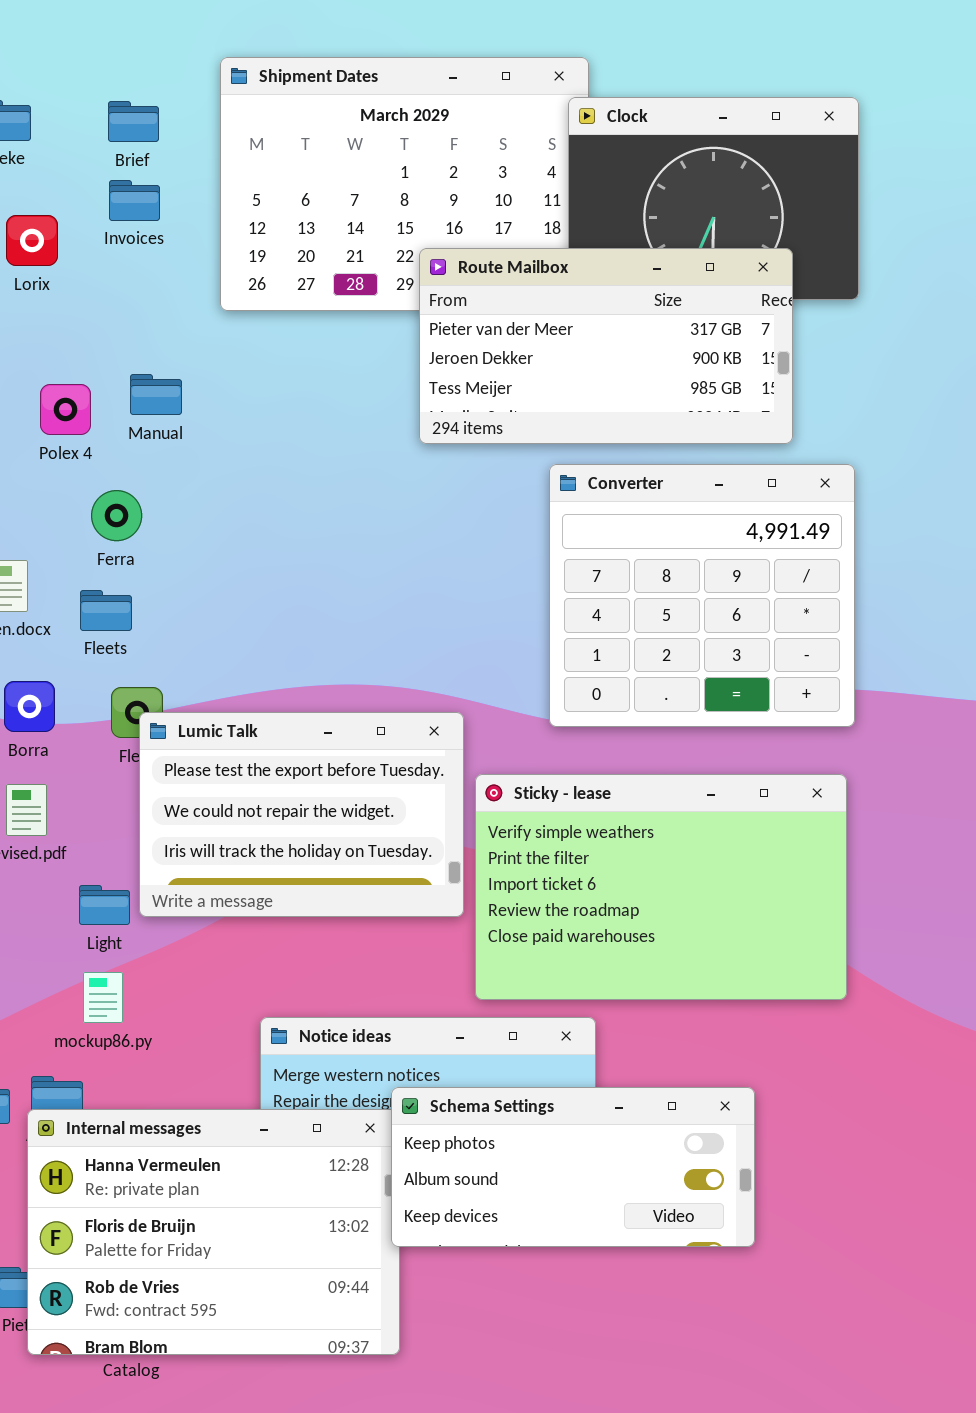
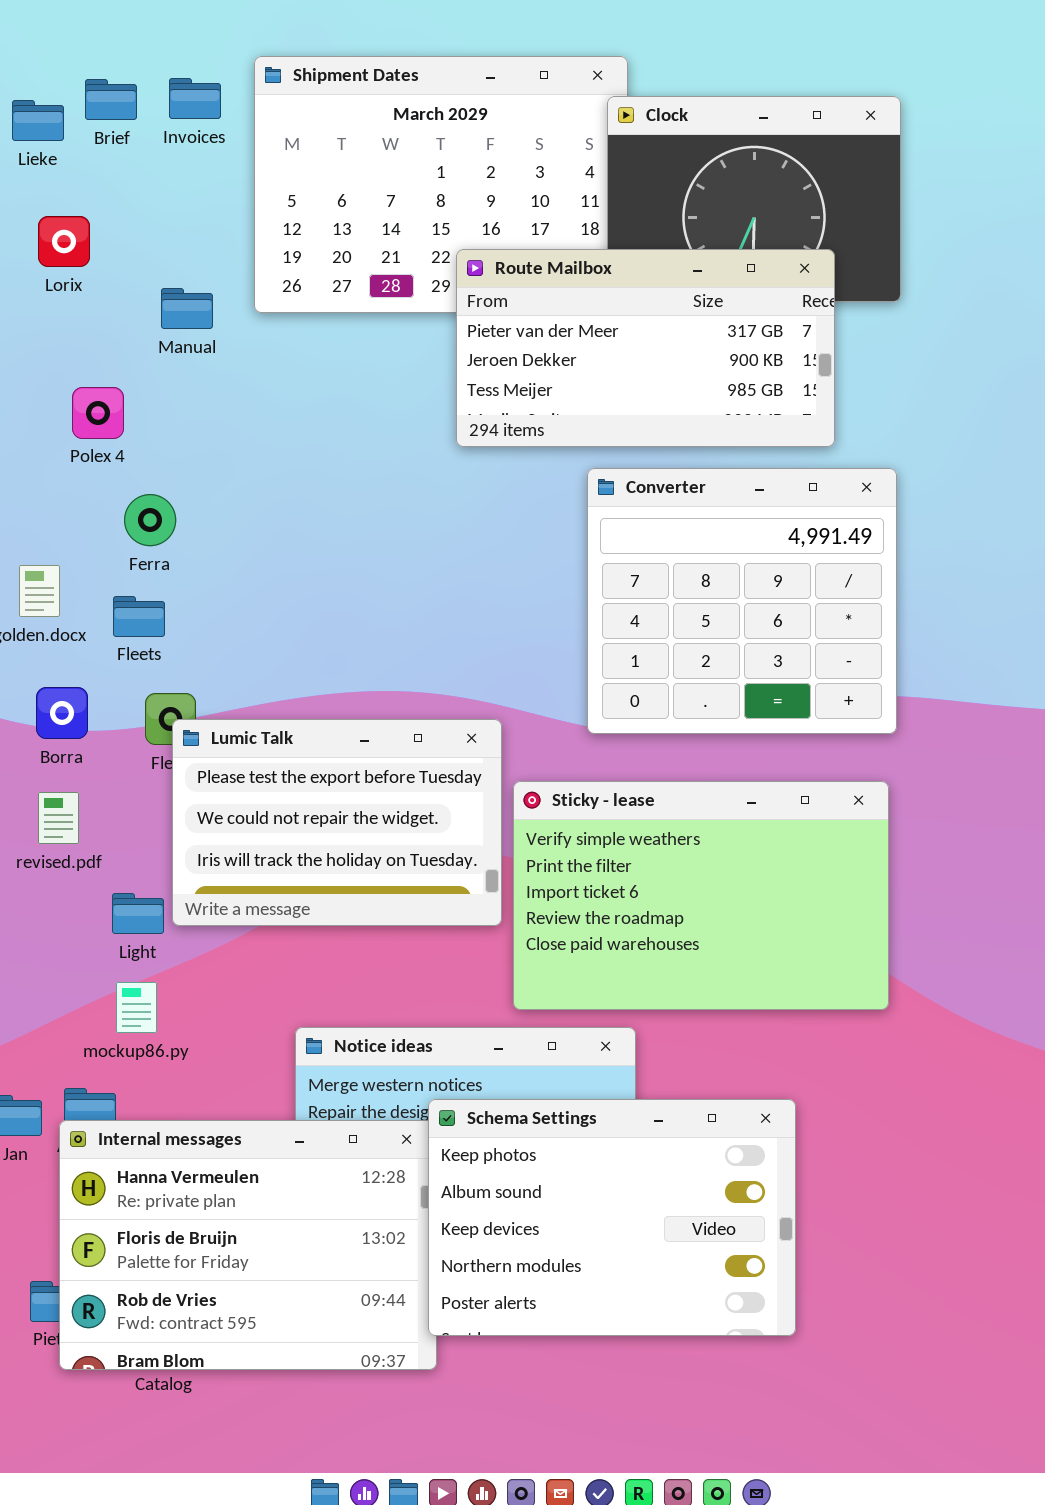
Brief: [108,101,159,142] -> [85,79,137,120], moved
Invoices: [109,180,160,221] -> [169,78,221,119], moved
Manual: [130,374,182,415] -> [161,288,213,329], moved
Schema Settings: [391,1087,755,1247] -> [428,1099,796,1336], resized

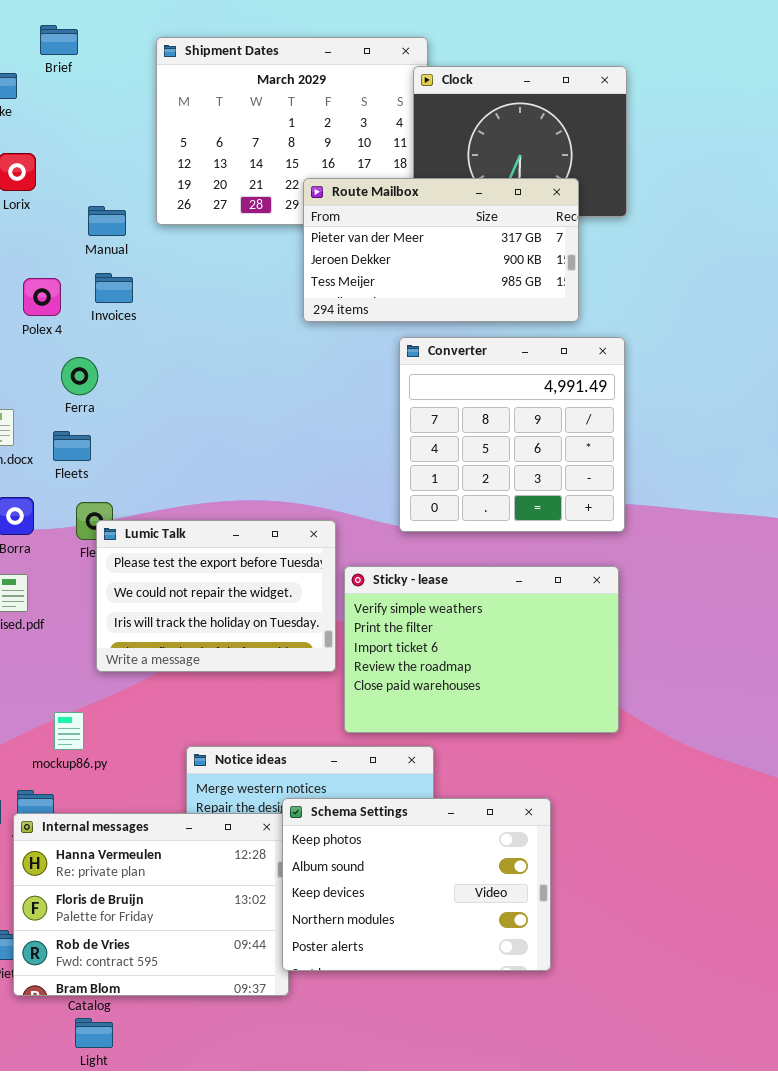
Invoices: [169,78,221,119] -> [95,273,133,303], moved
Brief: [85,79,137,120] -> [40,25,78,55], moved
Light: [112,893,164,934] -> [75,1018,113,1048], moved

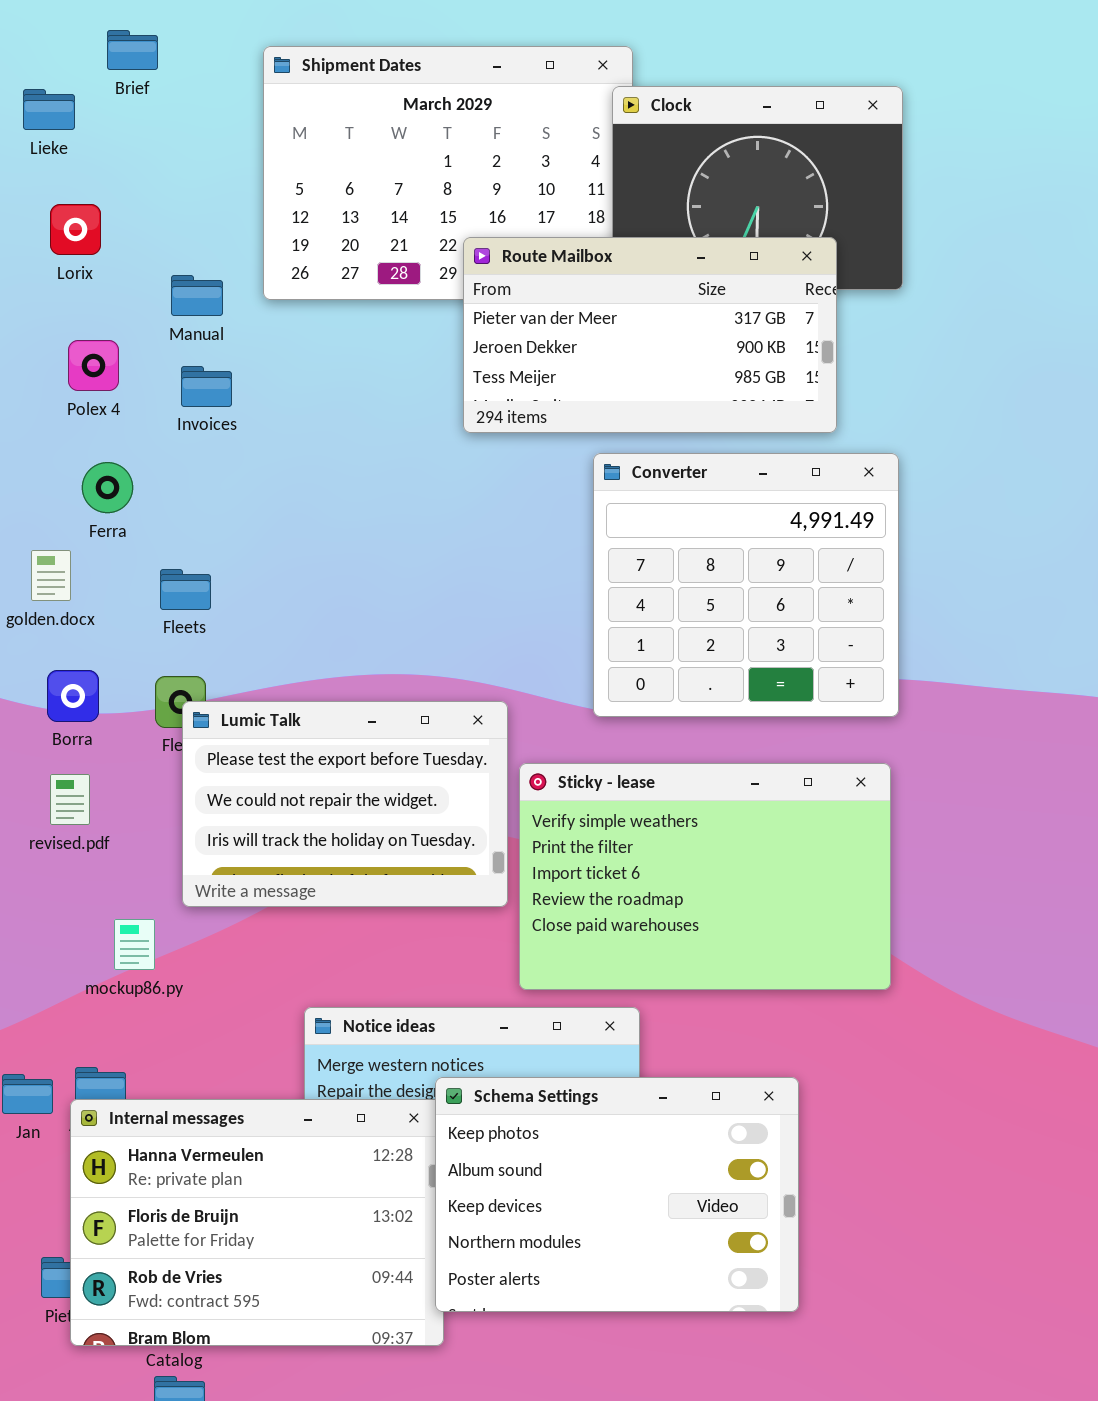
Polex 4: [23,278,61,316] -> [68,340,119,391], moved
Ferra: [61,357,98,395] -> [82,462,133,513], moved
Fleets: [53,431,91,461] -> [160,569,211,610], moved
mockup86.py: [54,712,84,750] -> [114,919,155,970], moved

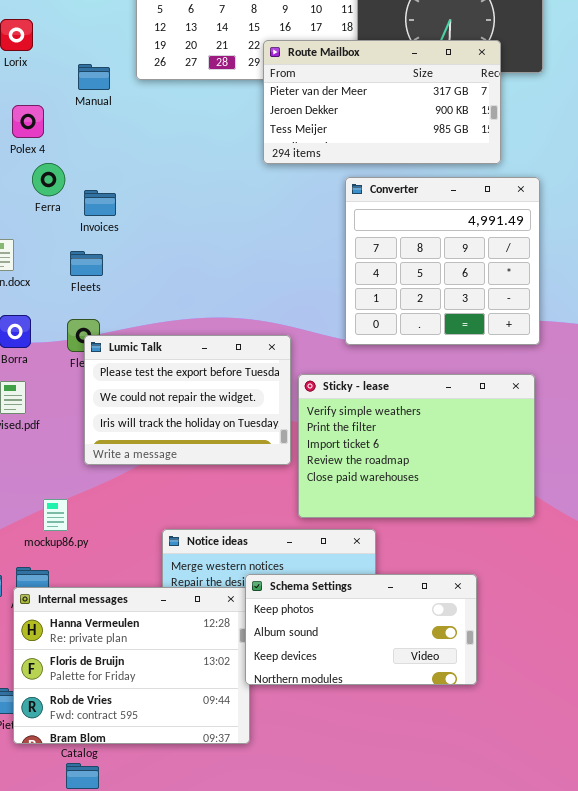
Invoices: [181,366,232,407] -> [84,190,116,216], moved
Ferra: [82,462,133,513] -> [32,163,65,196], moved
mockup86.py: [114,919,155,970] -> [43,499,68,531], moved
Schema Settings: [435,1077,799,1312] -> [245,574,477,685], resized

